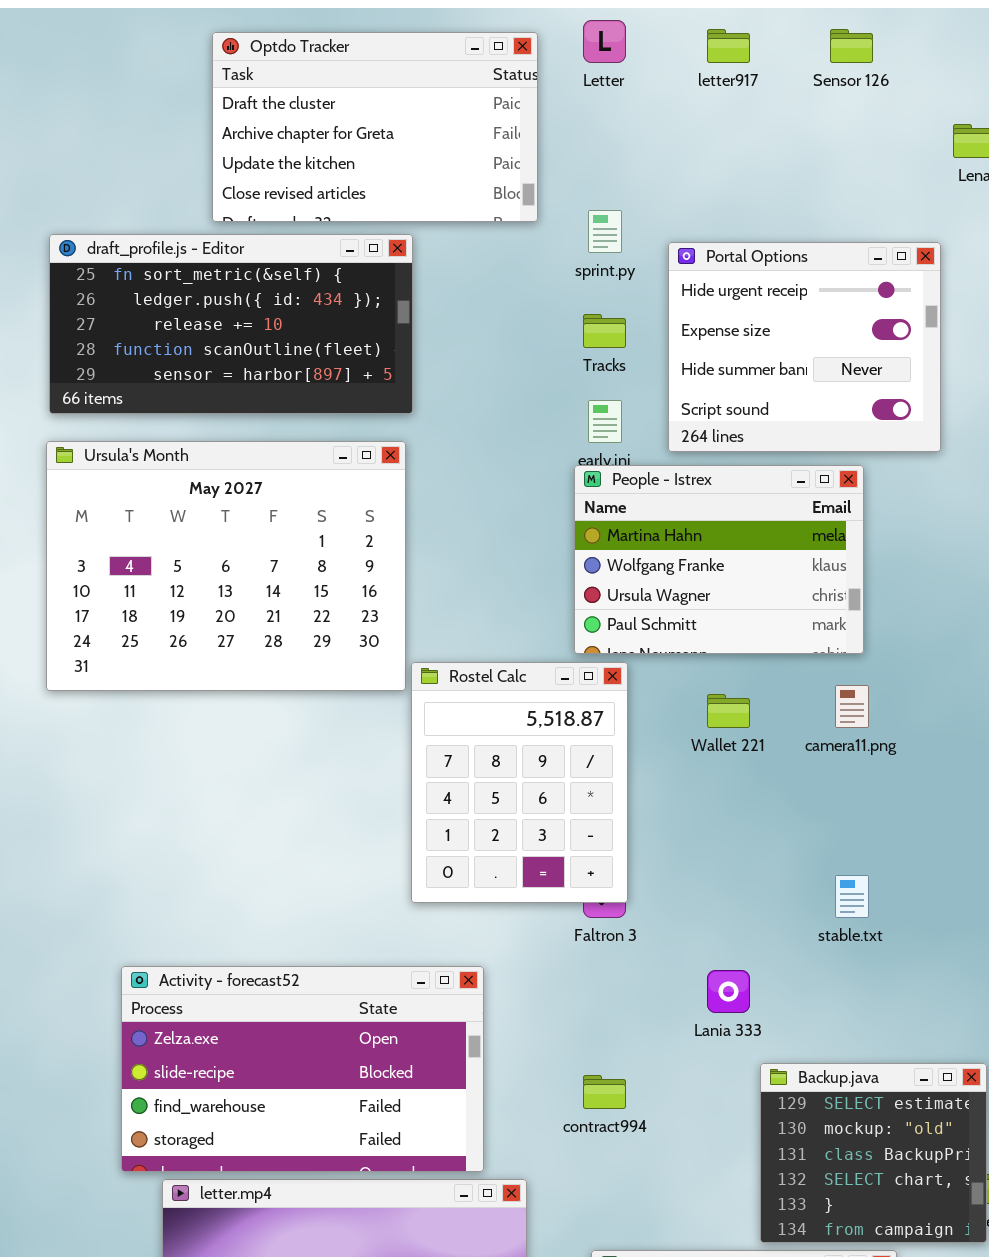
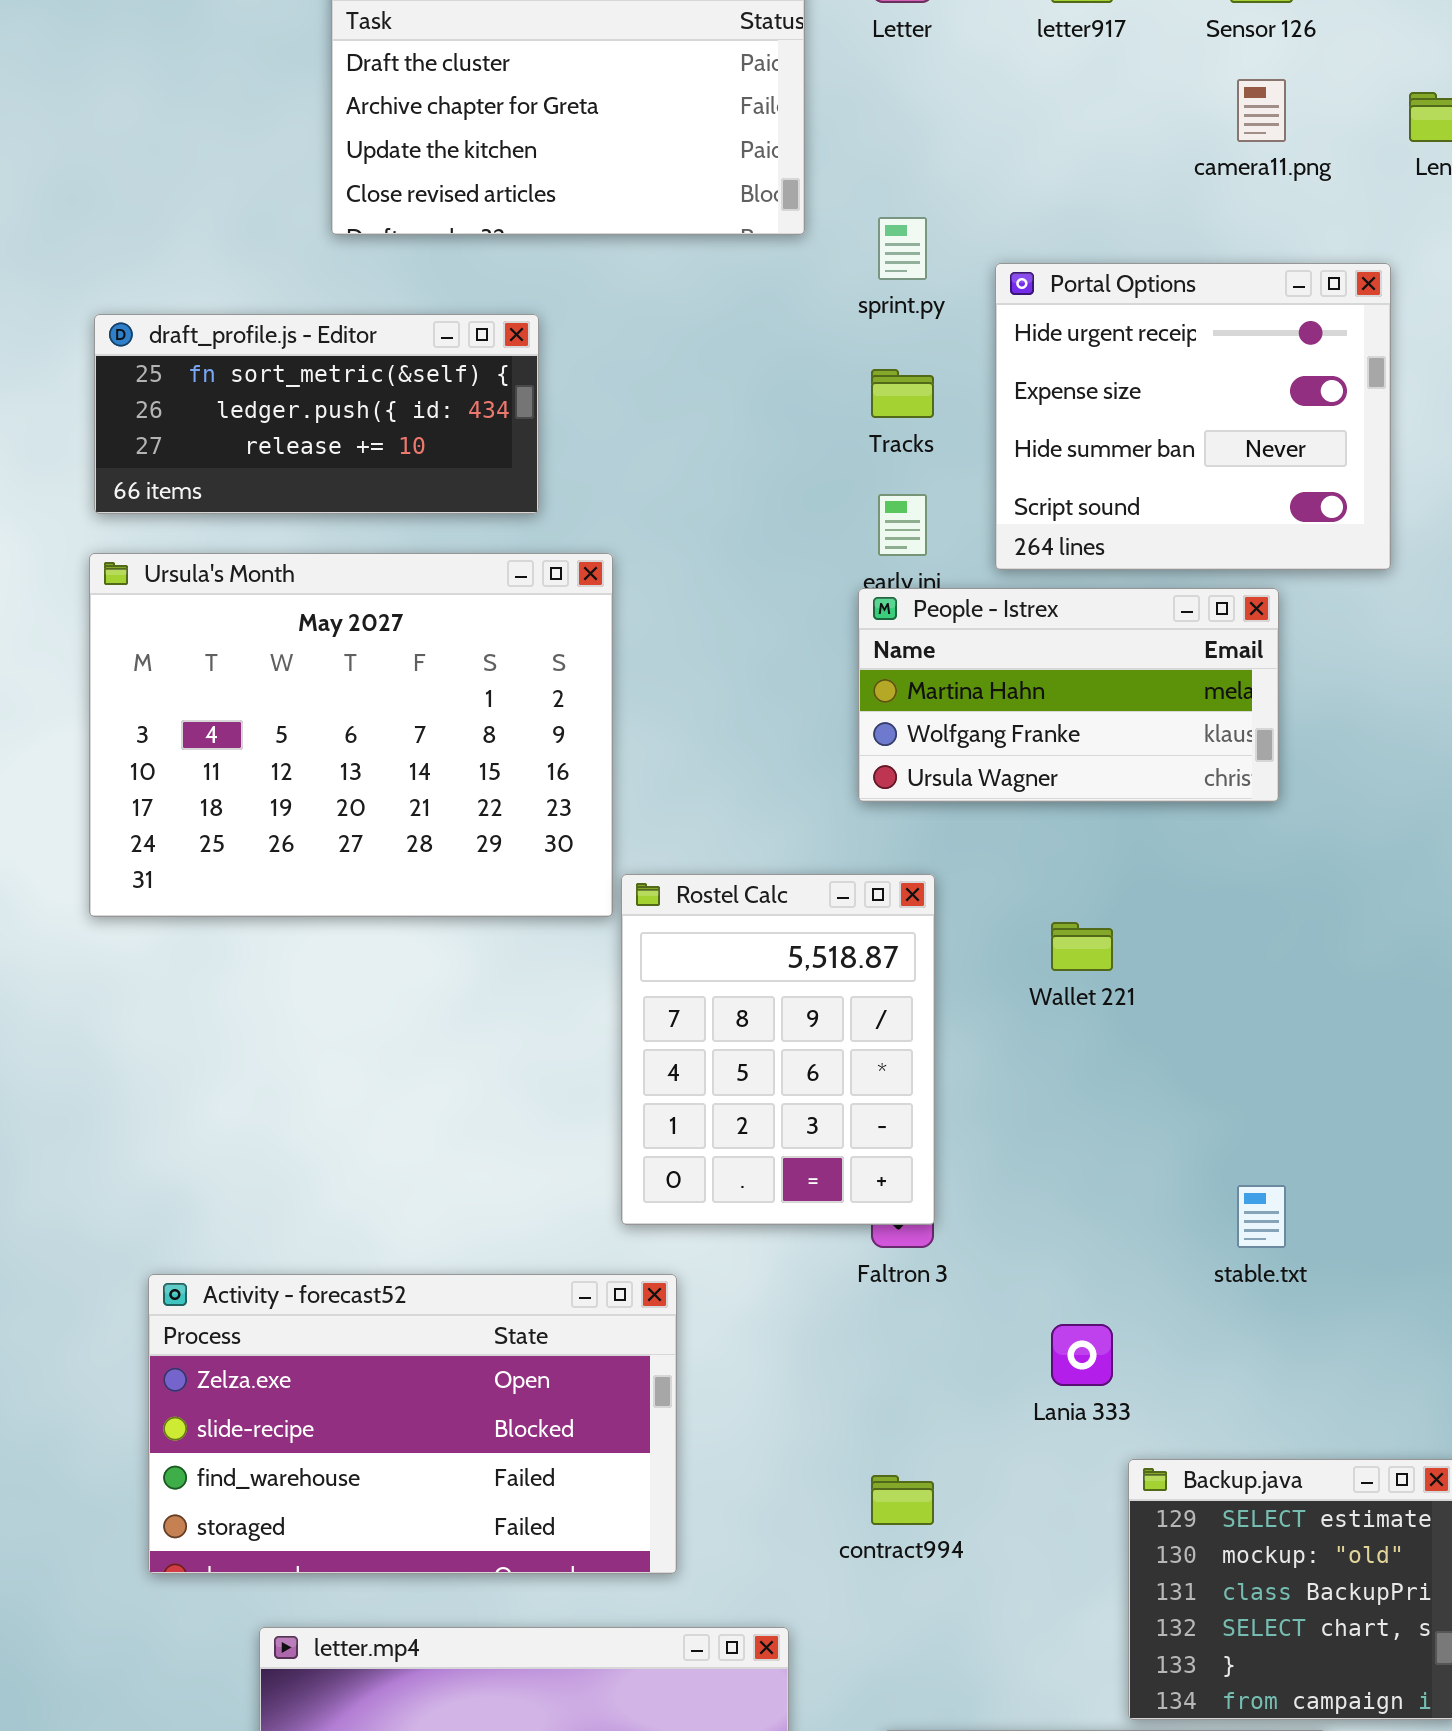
draft_profile.js - Editor: [49,234,413,414] -> [94,314,539,514], resized
People - Istrex: [574,465,864,654] -> [858,588,1279,802], resized
camera11.png: [835,685,869,728] -> [1237,79,1286,142], moved
Activity - forecast52: [121,966,484,1172] -> [148,1274,677,1574], moved

